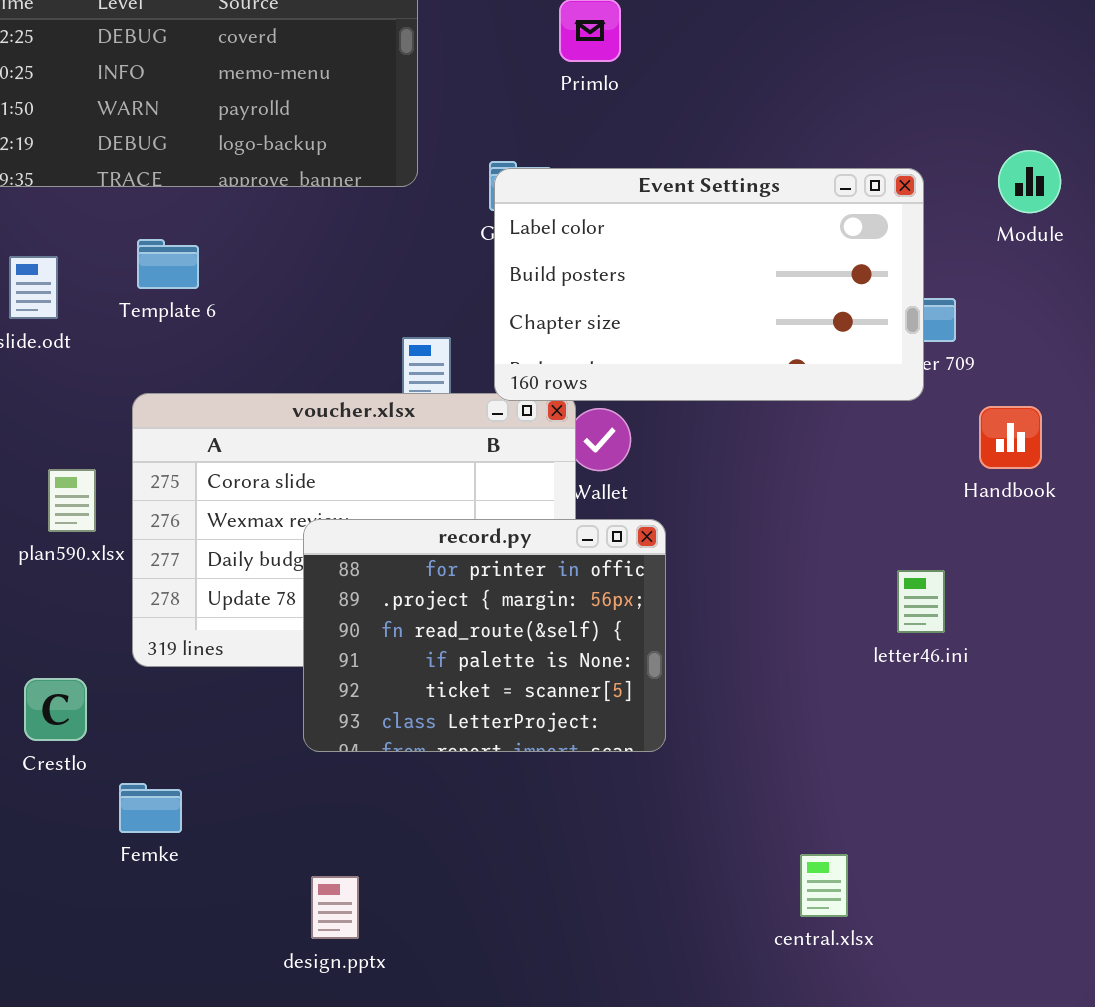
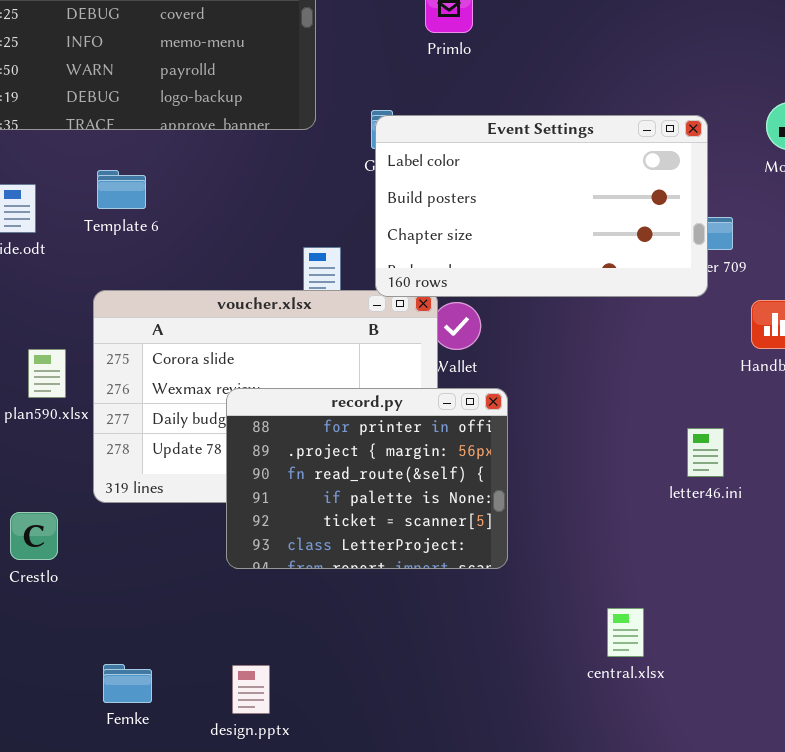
Femke: [119,783,182,833] -> [103,664,152,703], moved
central.xlsx: [800,854,848,917] -> [607,608,644,657], moved

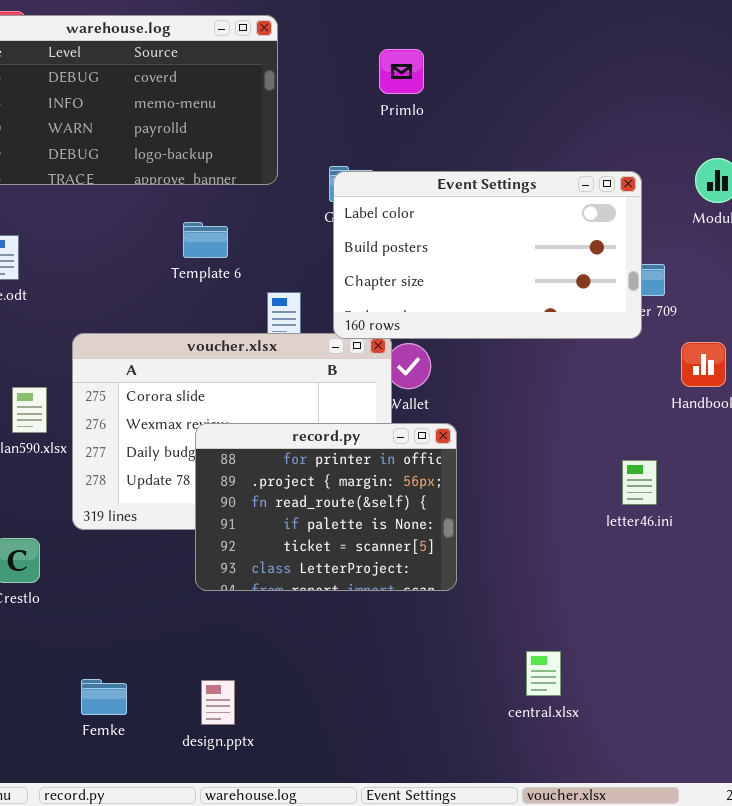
Template 6: [97,170,146,209] -> [183,222,228,258], moved
central.xlsx: [607,608,644,657] -> [526,651,561,696], moved

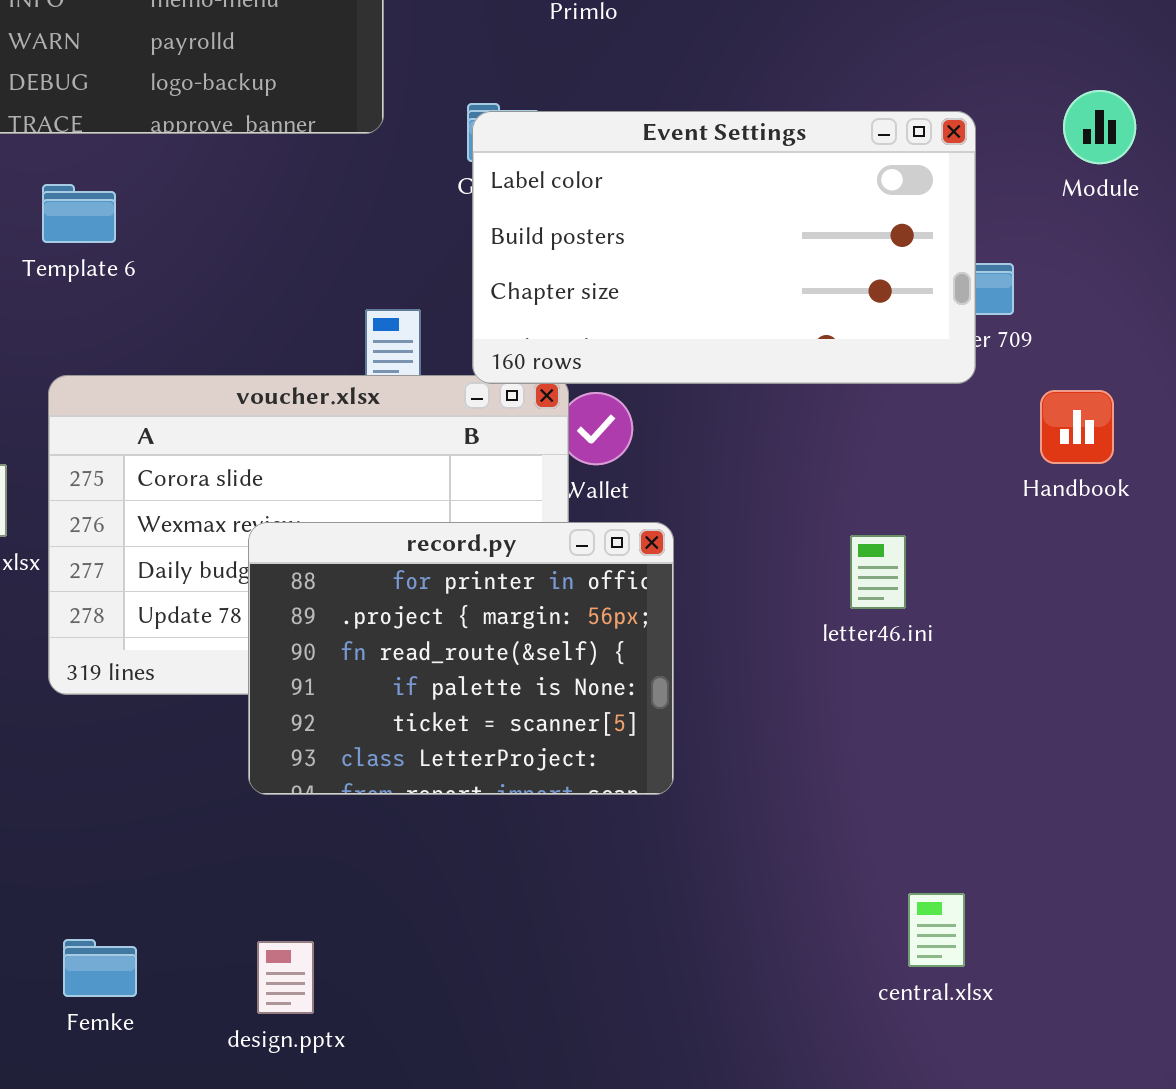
Template 6: [183,222,228,258] -> [42,184,116,243], moved
letter46.ini: [622,460,657,505] -> [850,535,906,609], moved
central.xlsx: [526,651,561,696] -> [908,893,965,967], moved

